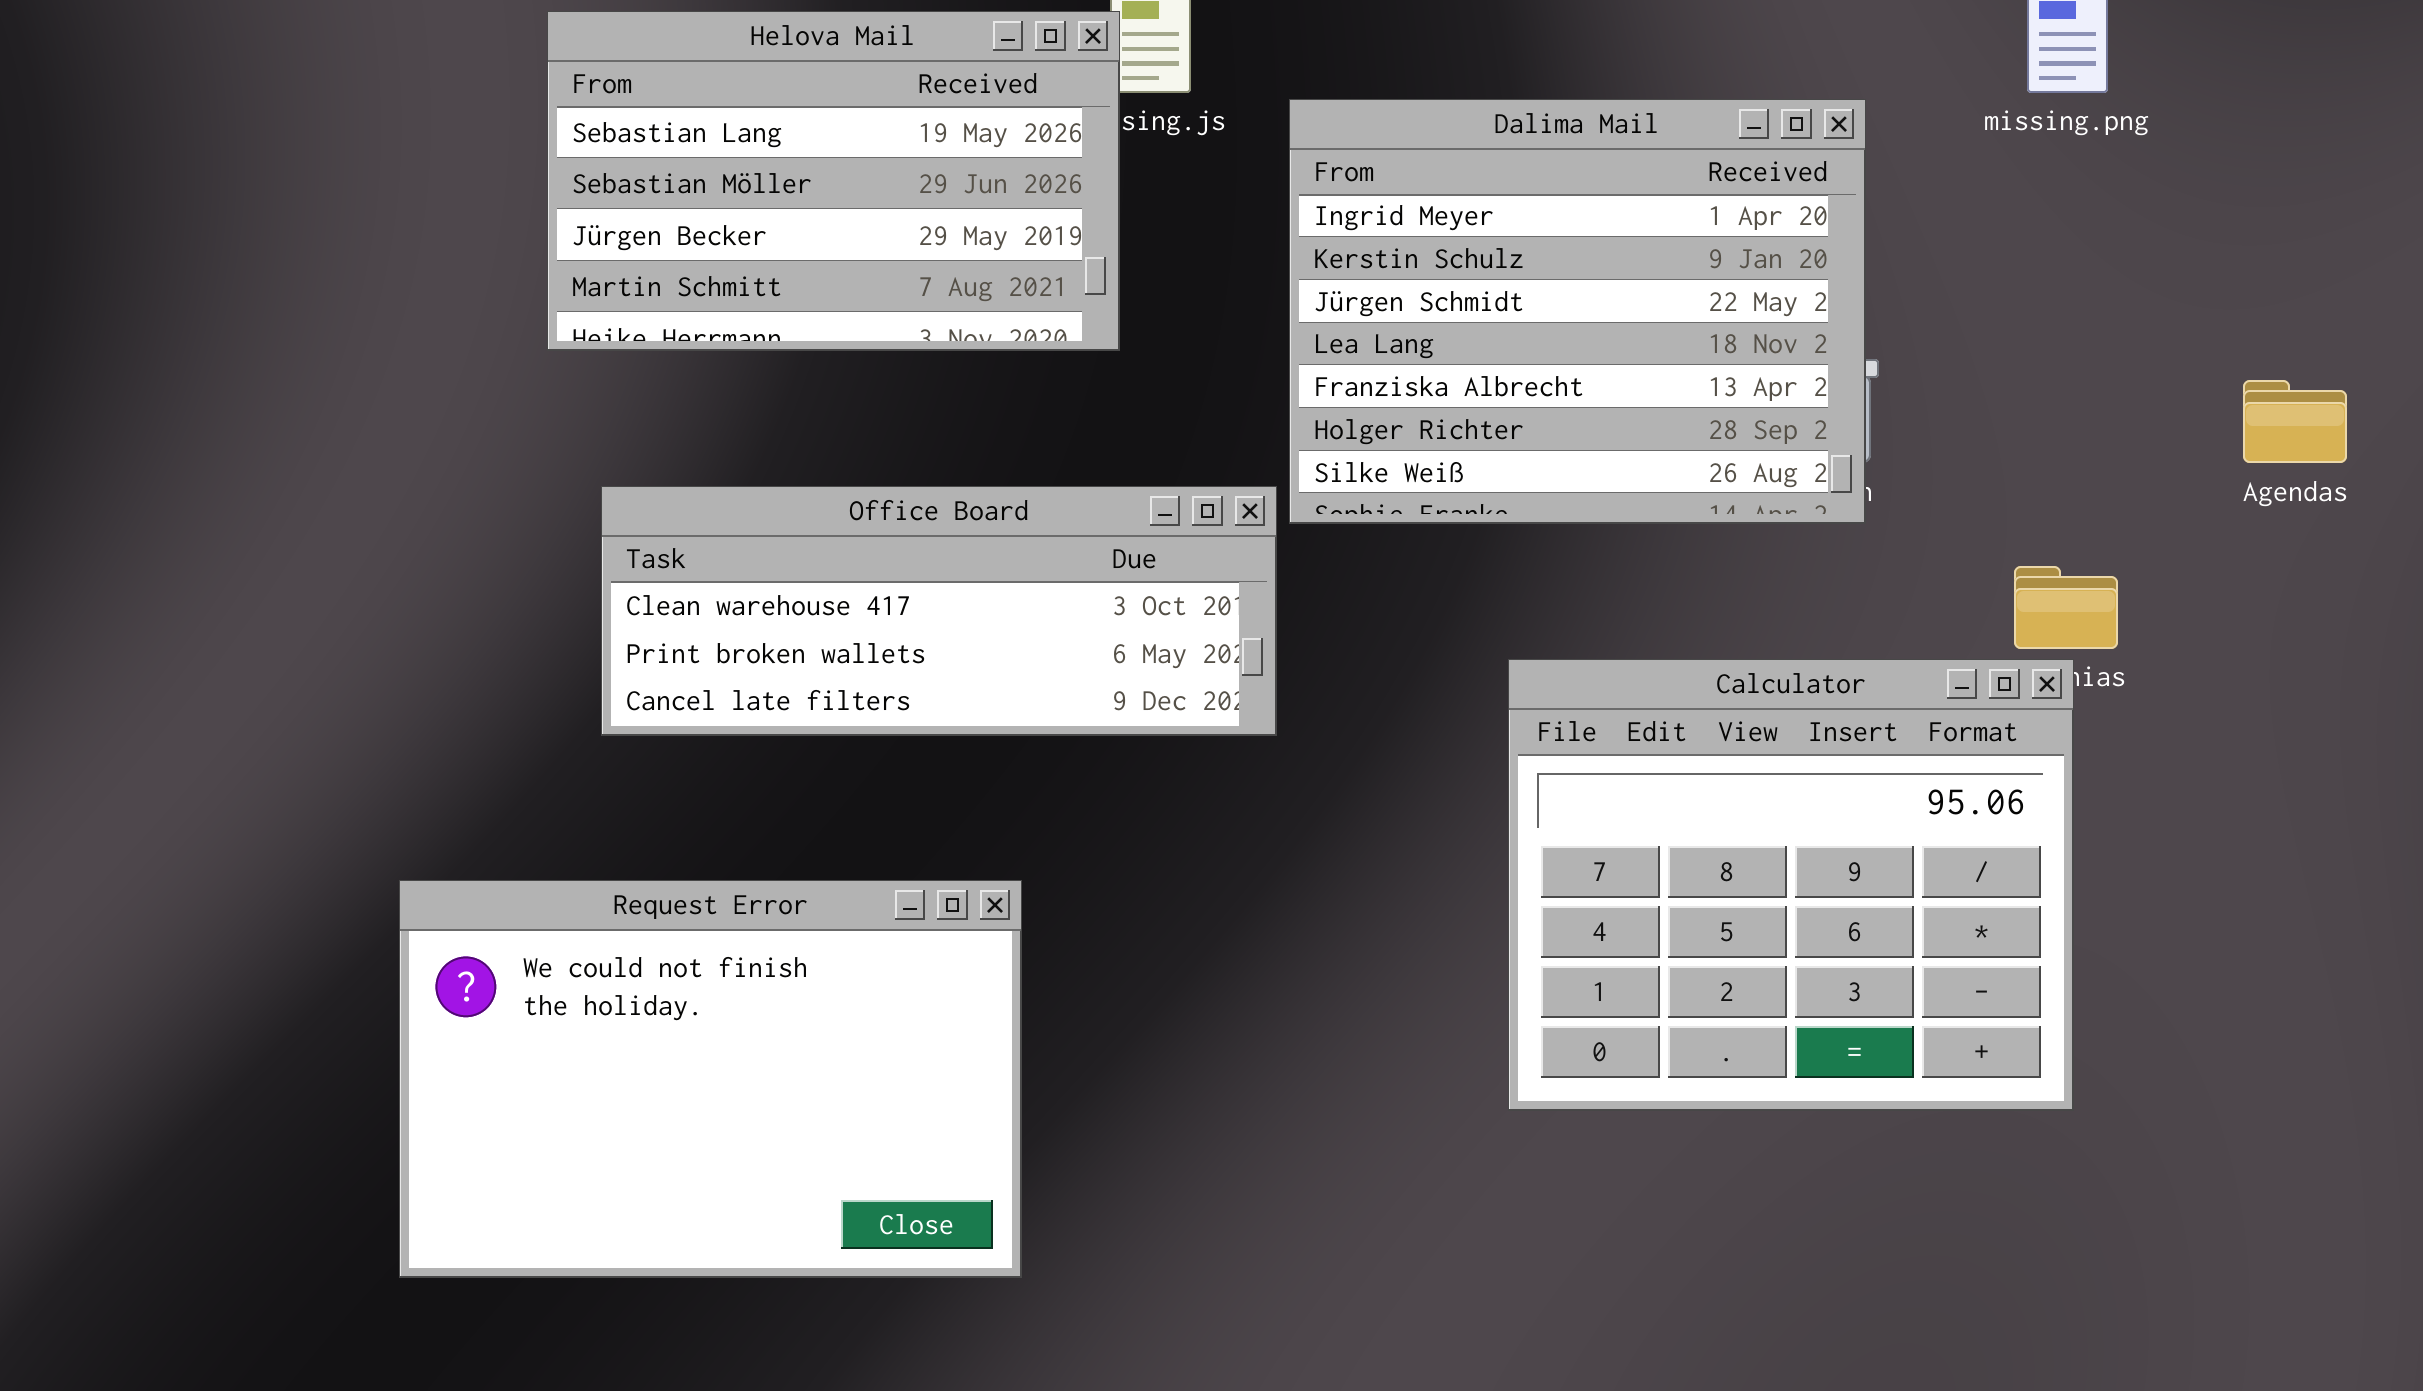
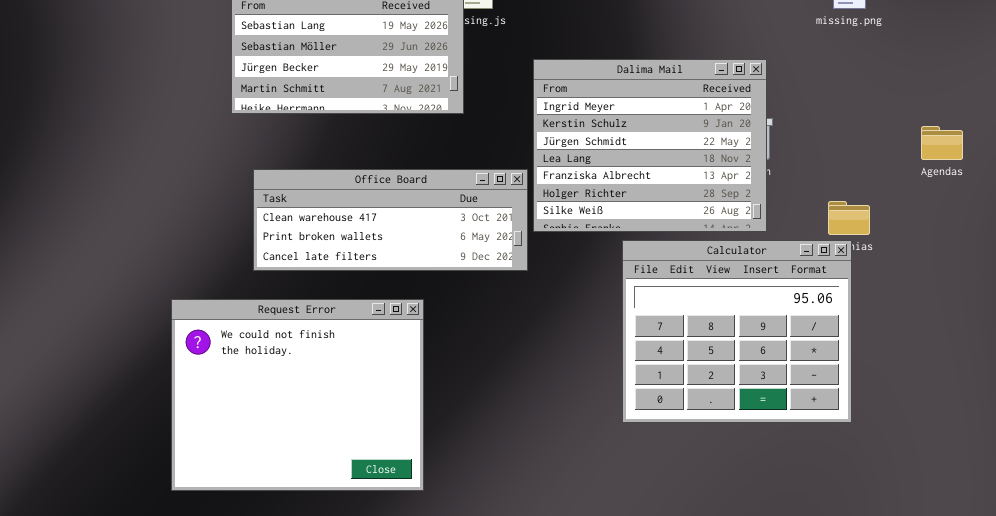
Dalima Mail: [1289,99,1866,524] -> [533,59,767,232], moved
Request Error: [399,880,1022,1278] -> [171,299,424,491], resized

